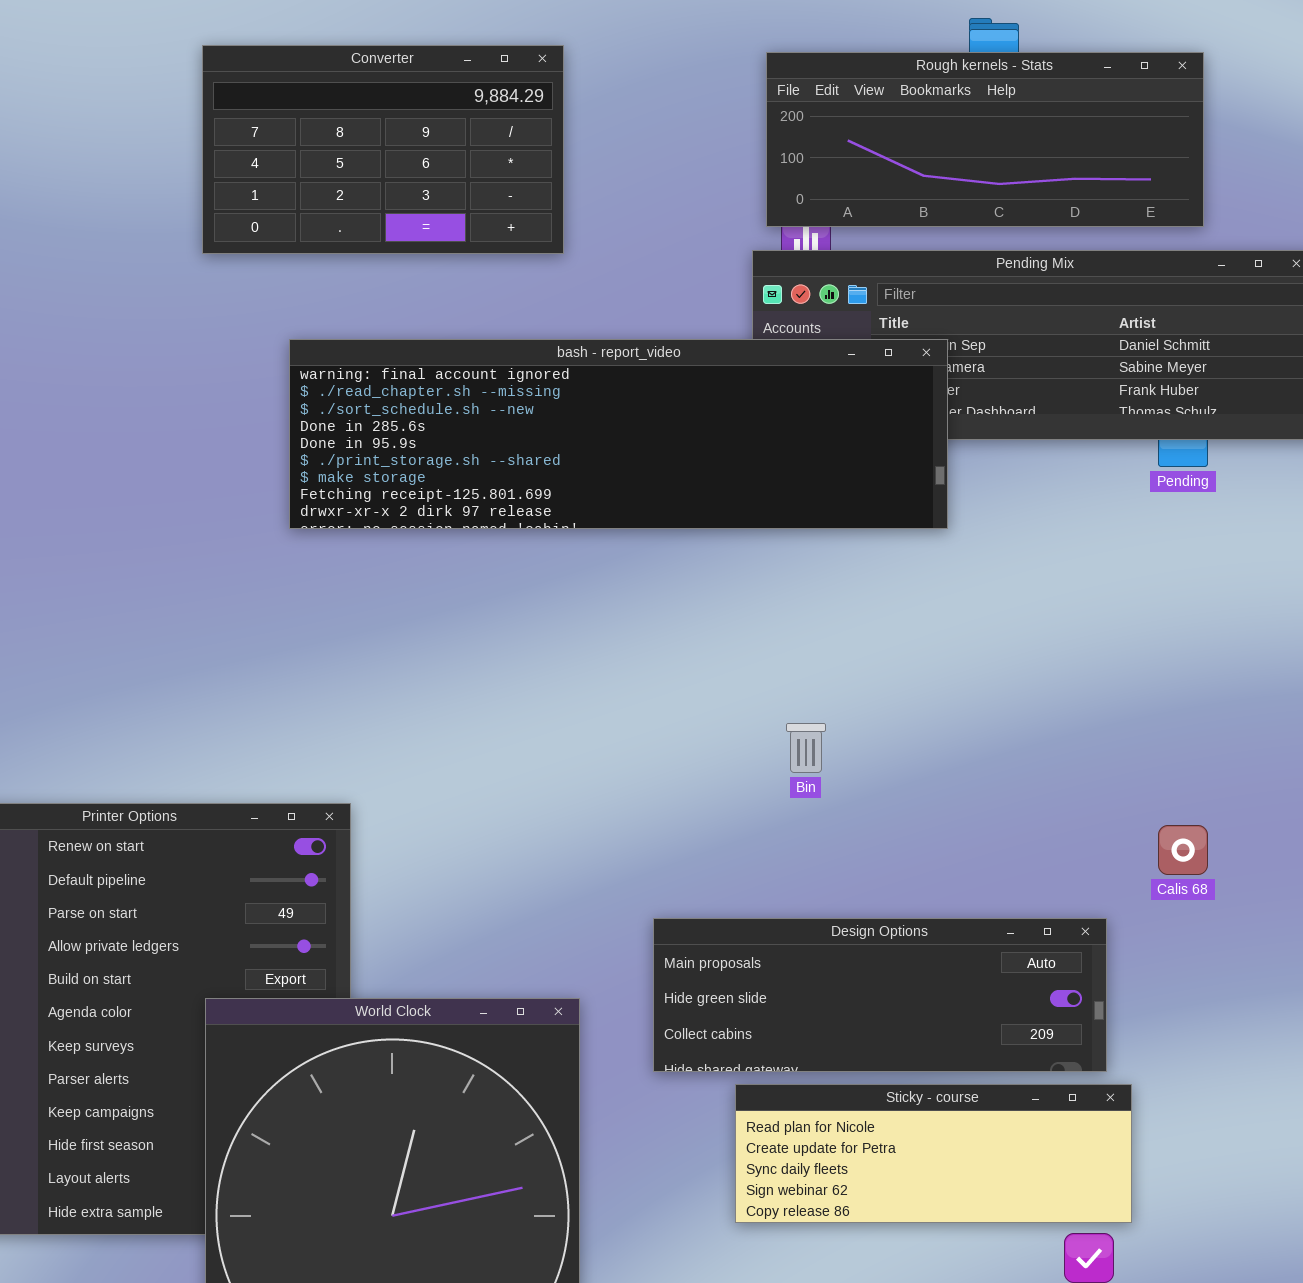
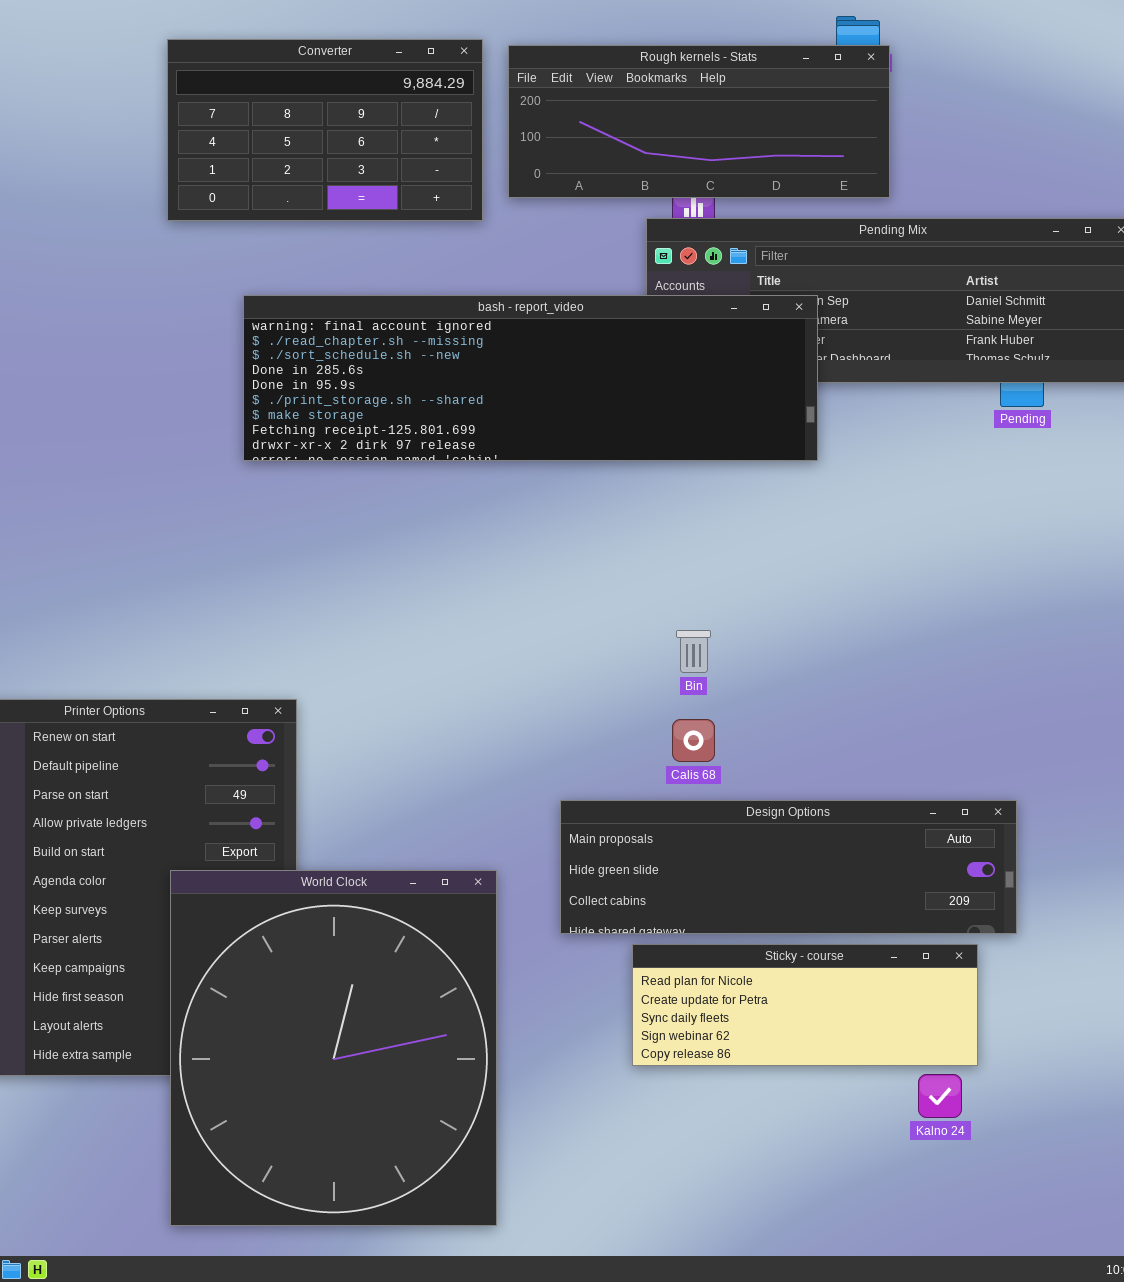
Rough kernels - Stats: [766,52,1204,227] -> [508,45,890,198], moved
Calis 68: [1158,825,1208,875] -> [672,719,715,762], moved
Design Options: [653,918,1107,1072] -> [560,800,1017,934], resized

